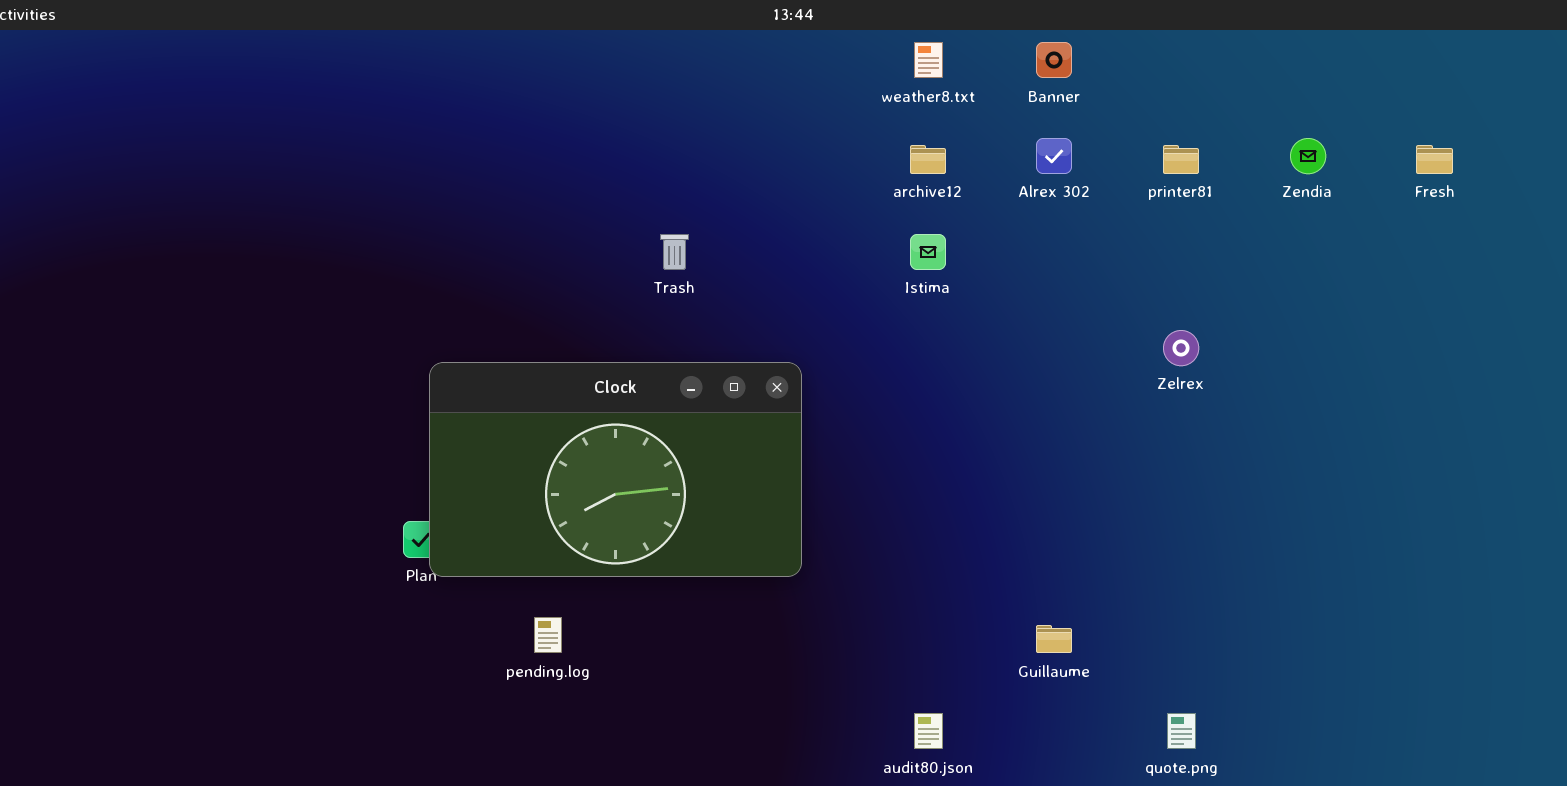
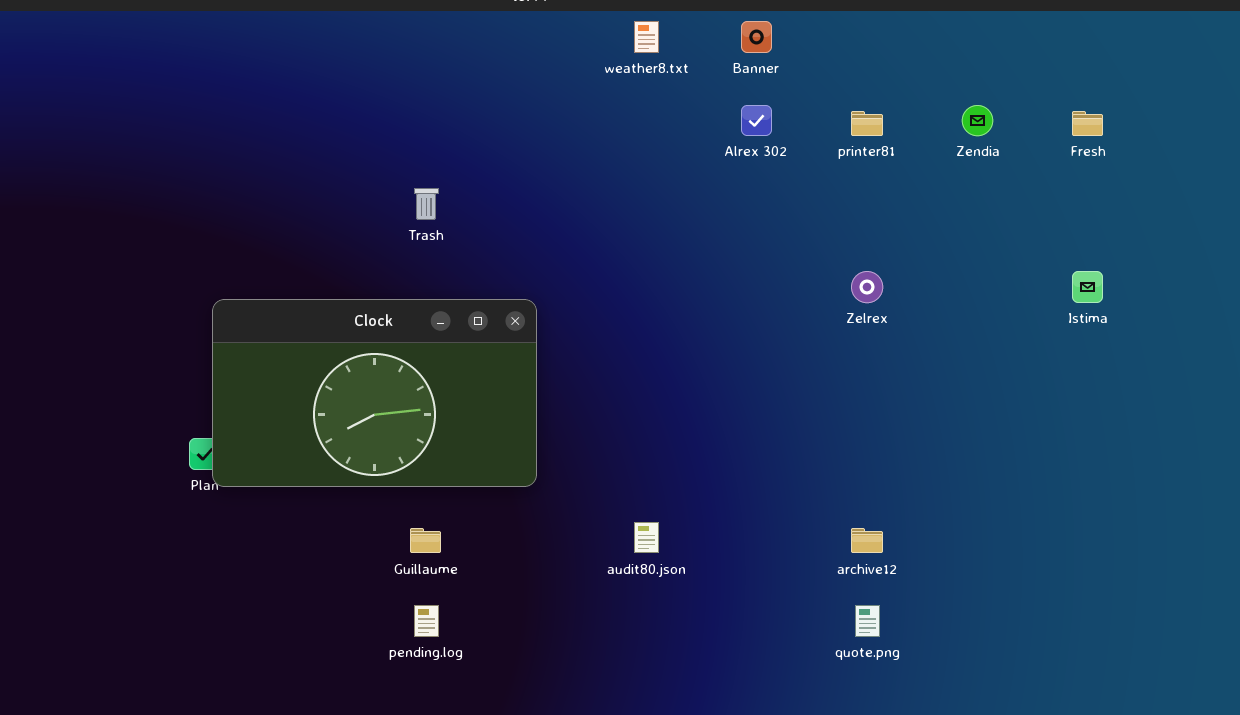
archive12: [910,145,946,174] -> [851,528,883,553], moved
Istima: [910,234,946,270] -> [1072,271,1103,303], moved
pending.log: [534,617,562,653] -> [414,605,439,637], moved
Guillaume: [1036,625,1072,653] -> [410,528,441,553], moved
audit80.json: [914,713,943,749] -> [634,522,659,553], moved

